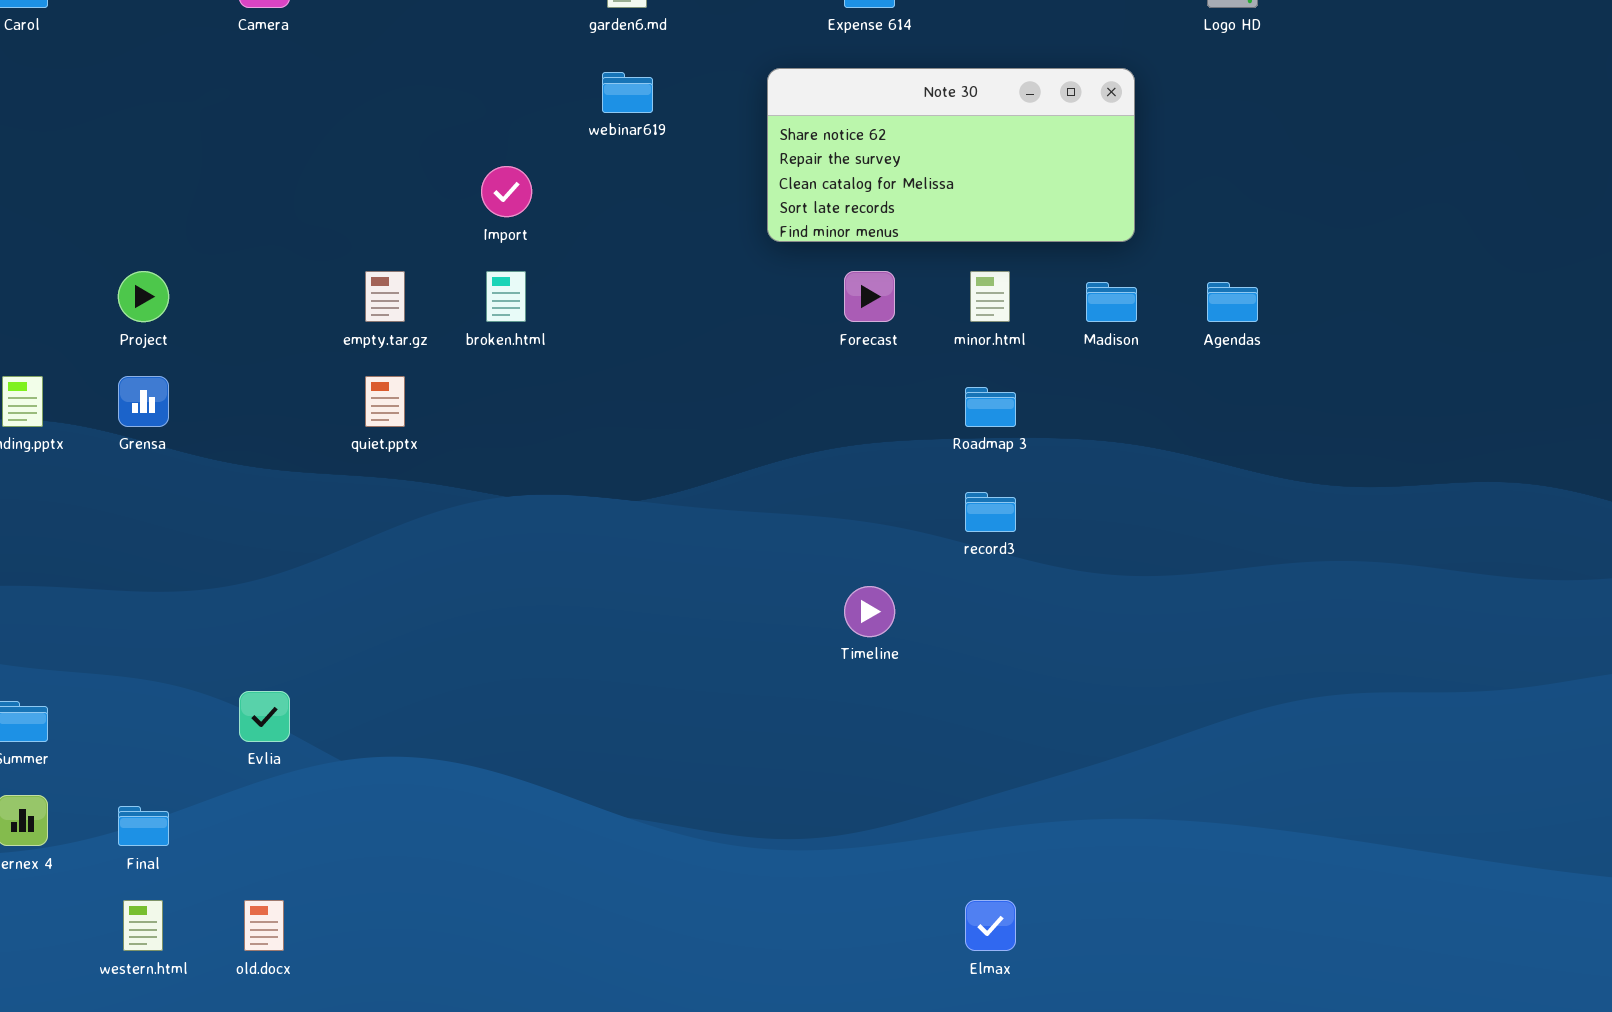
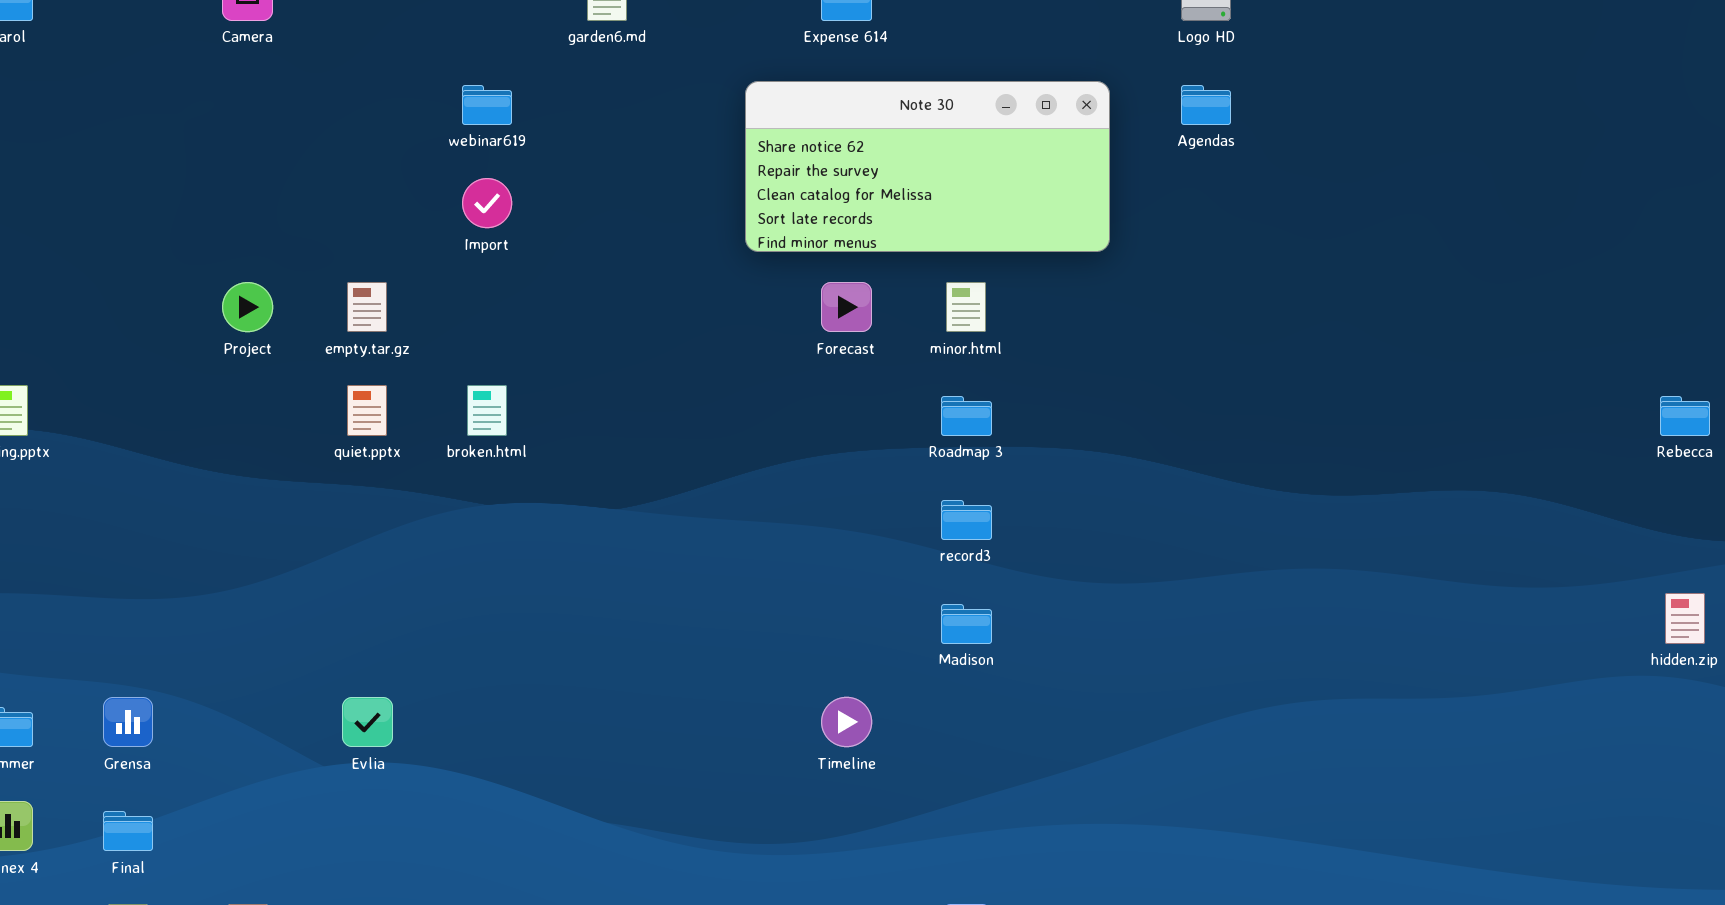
webinar619: [602,72,653,113] -> [462,85,512,125], moved
Project: [118,271,169,322] -> [222,282,273,332], moved
broken.html: [486,271,526,322] -> [467,385,507,436], moved
Madison: [1086,282,1137,322] -> [941,604,992,644], moved
Agendas: [1207,282,1258,322] -> [1181,85,1231,125], moved
Grensa: [118,376,169,427] -> [103,697,153,747], moved
Timeline: [844,586,895,637] -> [821,697,872,747], moved
Evlia: [239,691,290,742] -> [342,697,393,747], moved

